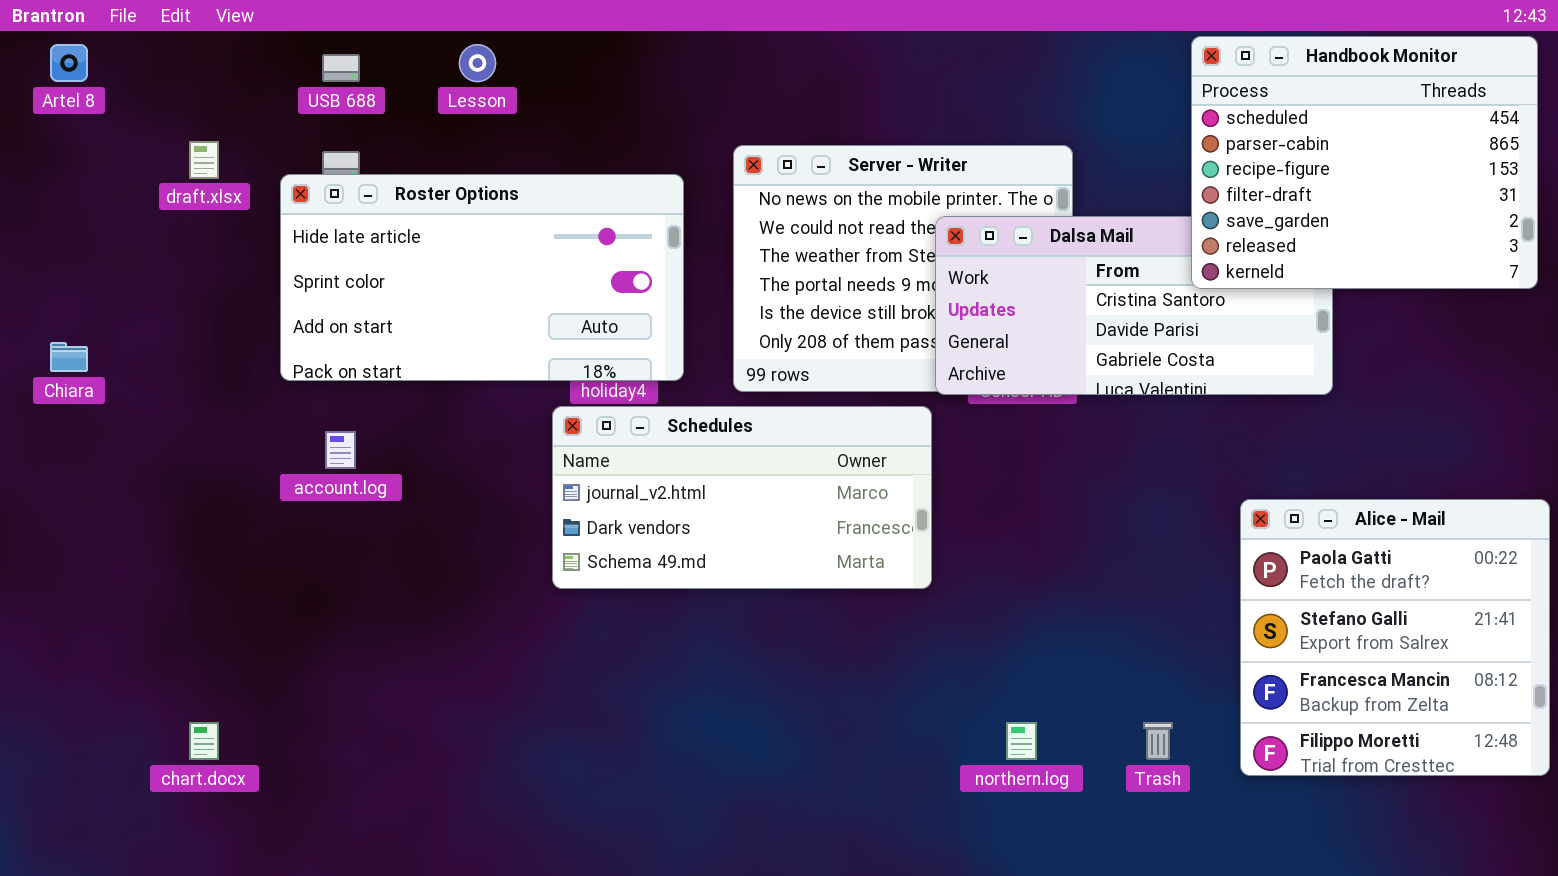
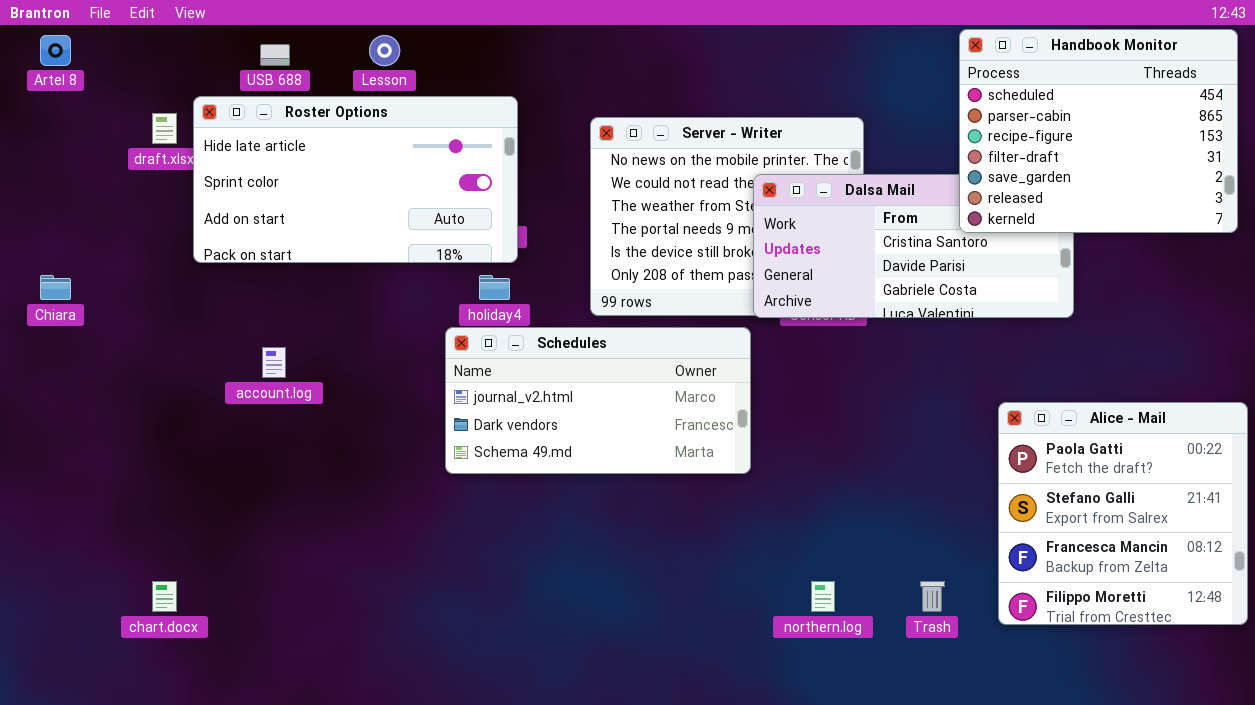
Roster Options: [280,174,684,381] -> [193,96,518,263], moved

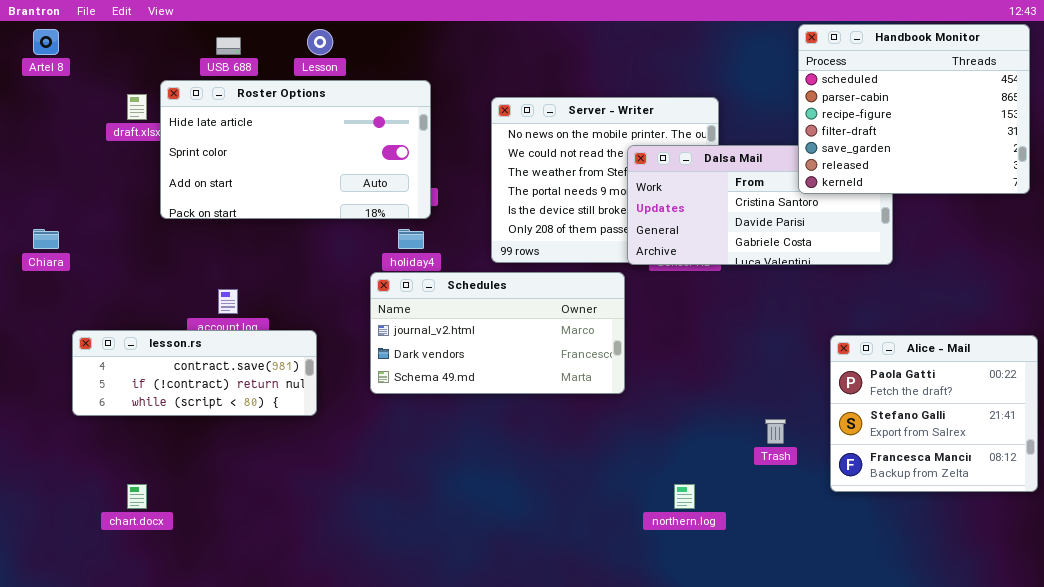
lesson.rs: none -> [72,330,317,416], opened
Alice - Mail: [998,402,1248,625] -> [830,335,1038,492], resized
Trash: [920,581,945,612] -> [765,419,786,444], moved

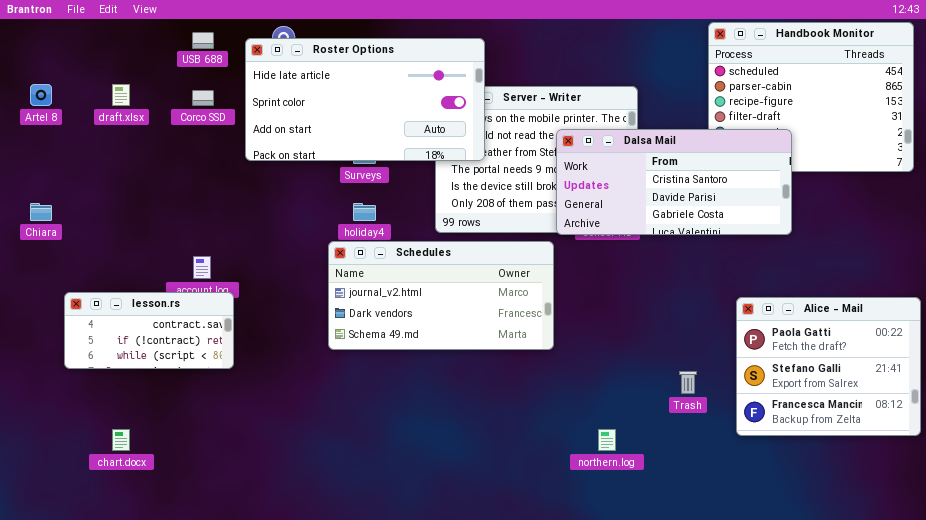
Artel 8: [33,29,59,55] -> [30,84,52,106], moved
Roster Options: [160,80,431,219] -> [245,38,485,161], moved
Dalsa Mail: [627,145,893,265] -> [556,129,792,235], raised
lesson.rs: [72,330,317,416] -> [64,292,234,369], resized

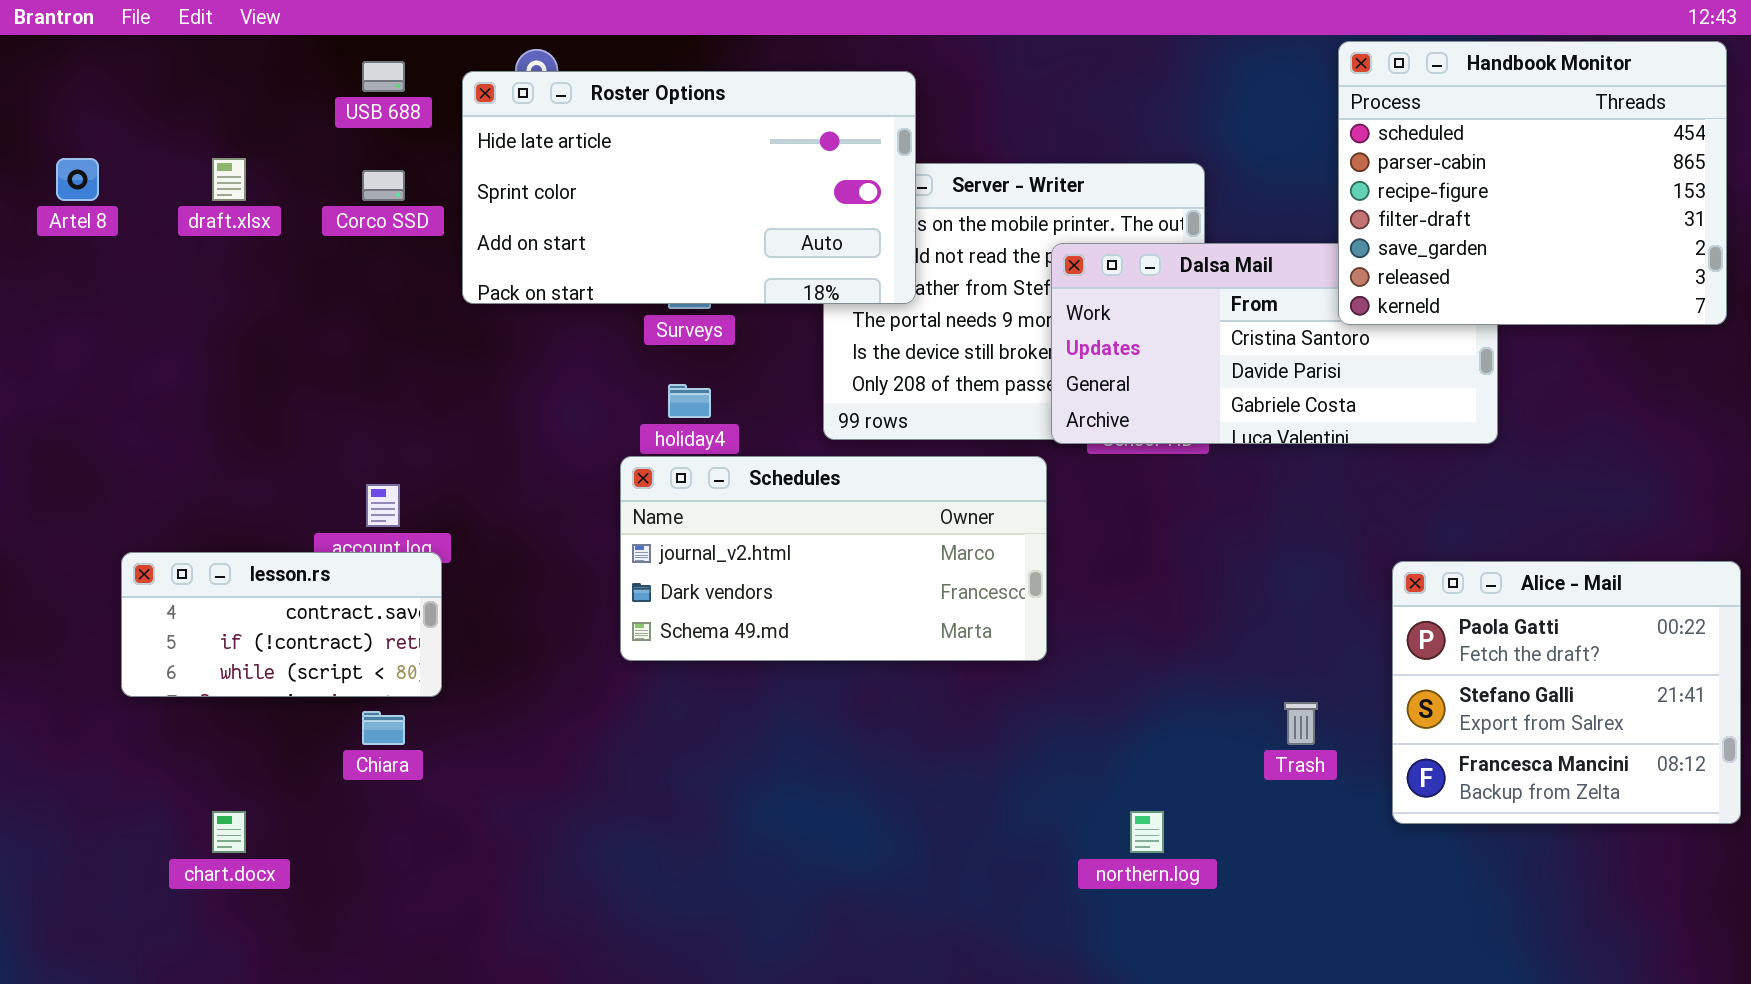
Handbook Monitor: [708,22,914,172] -> [1338,41,1727,325], raised
Chiara: [30,203,52,221] -> [362,711,405,745], moved

